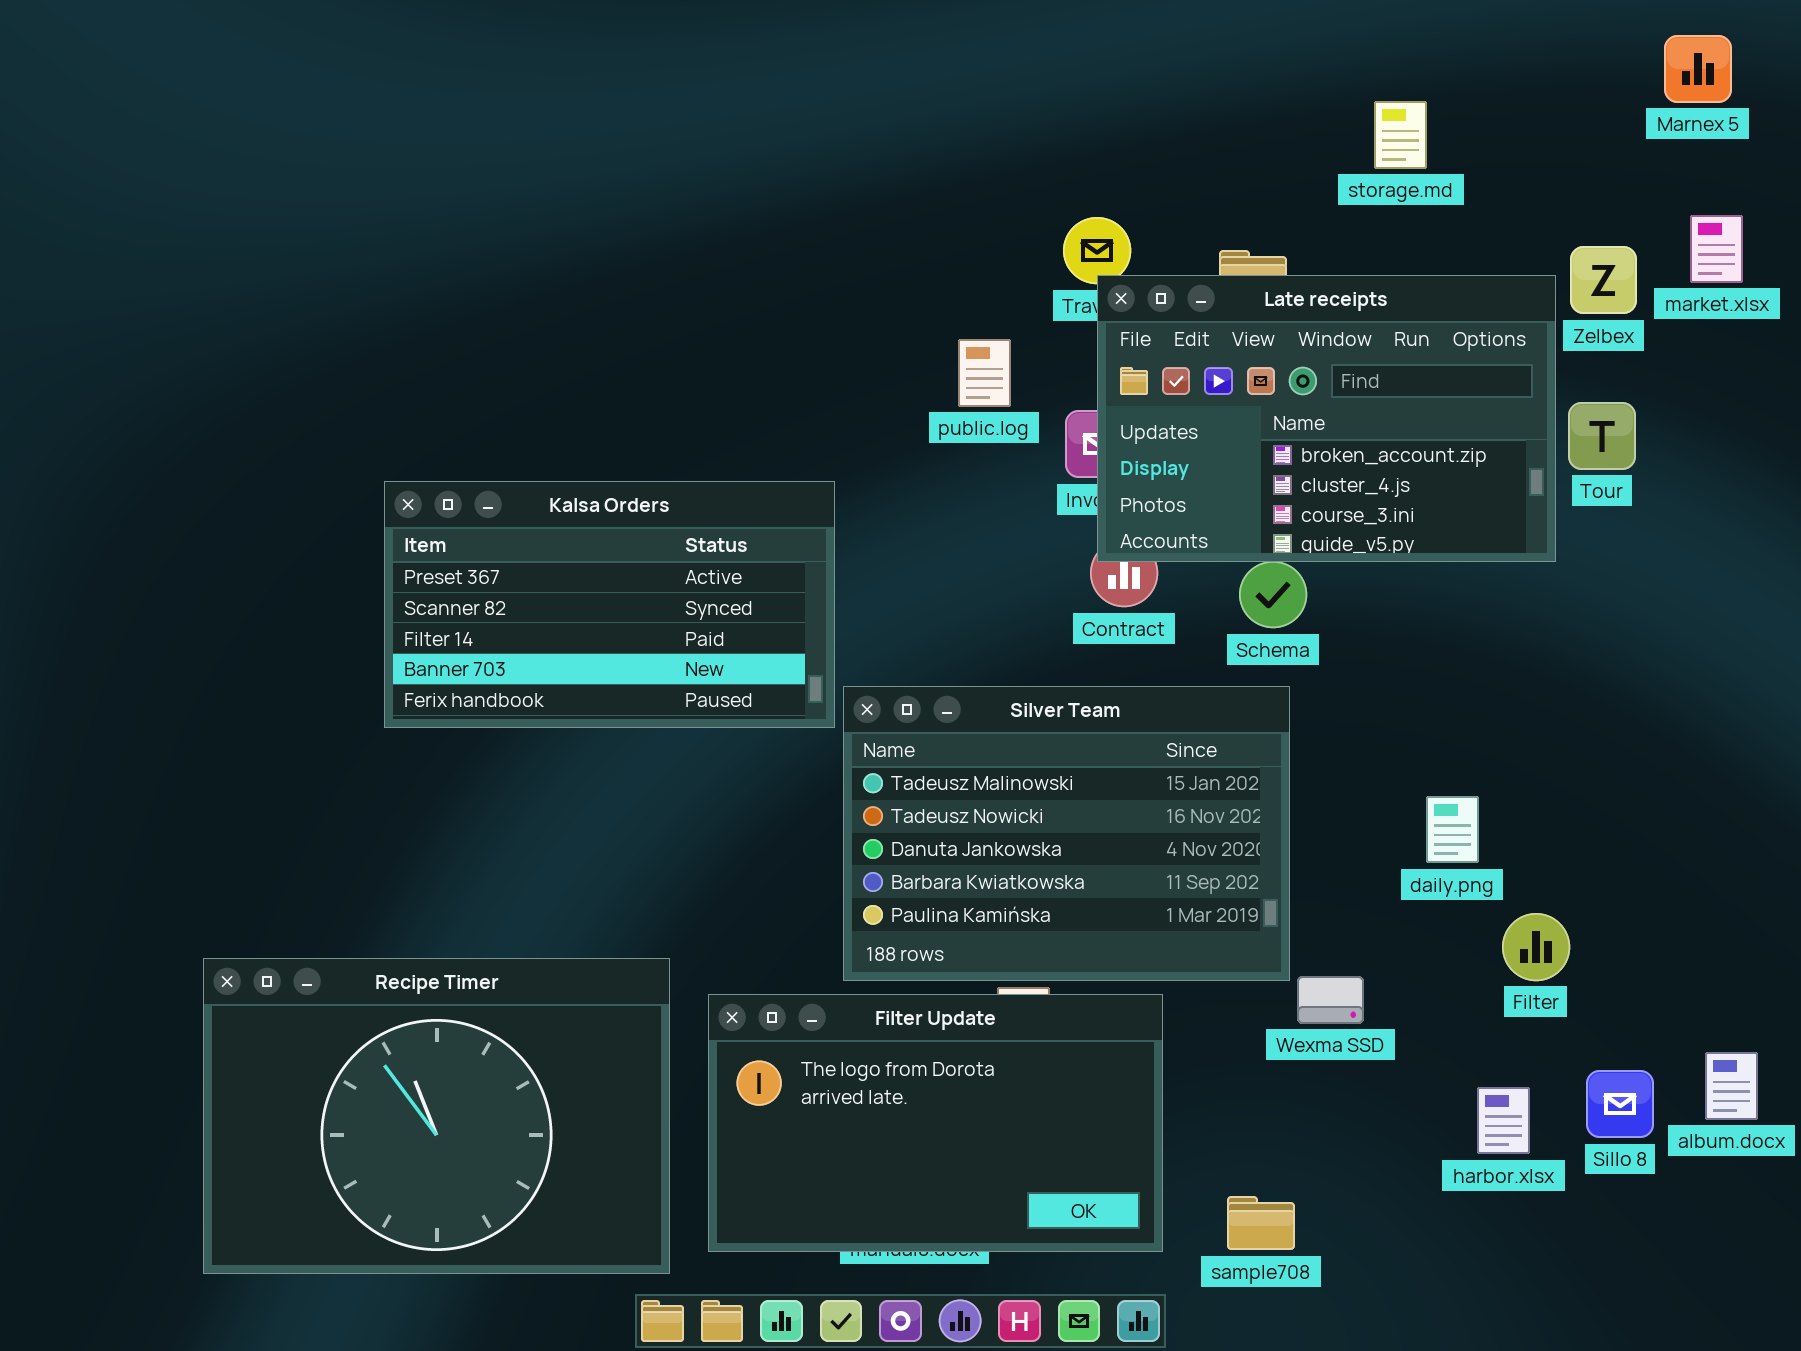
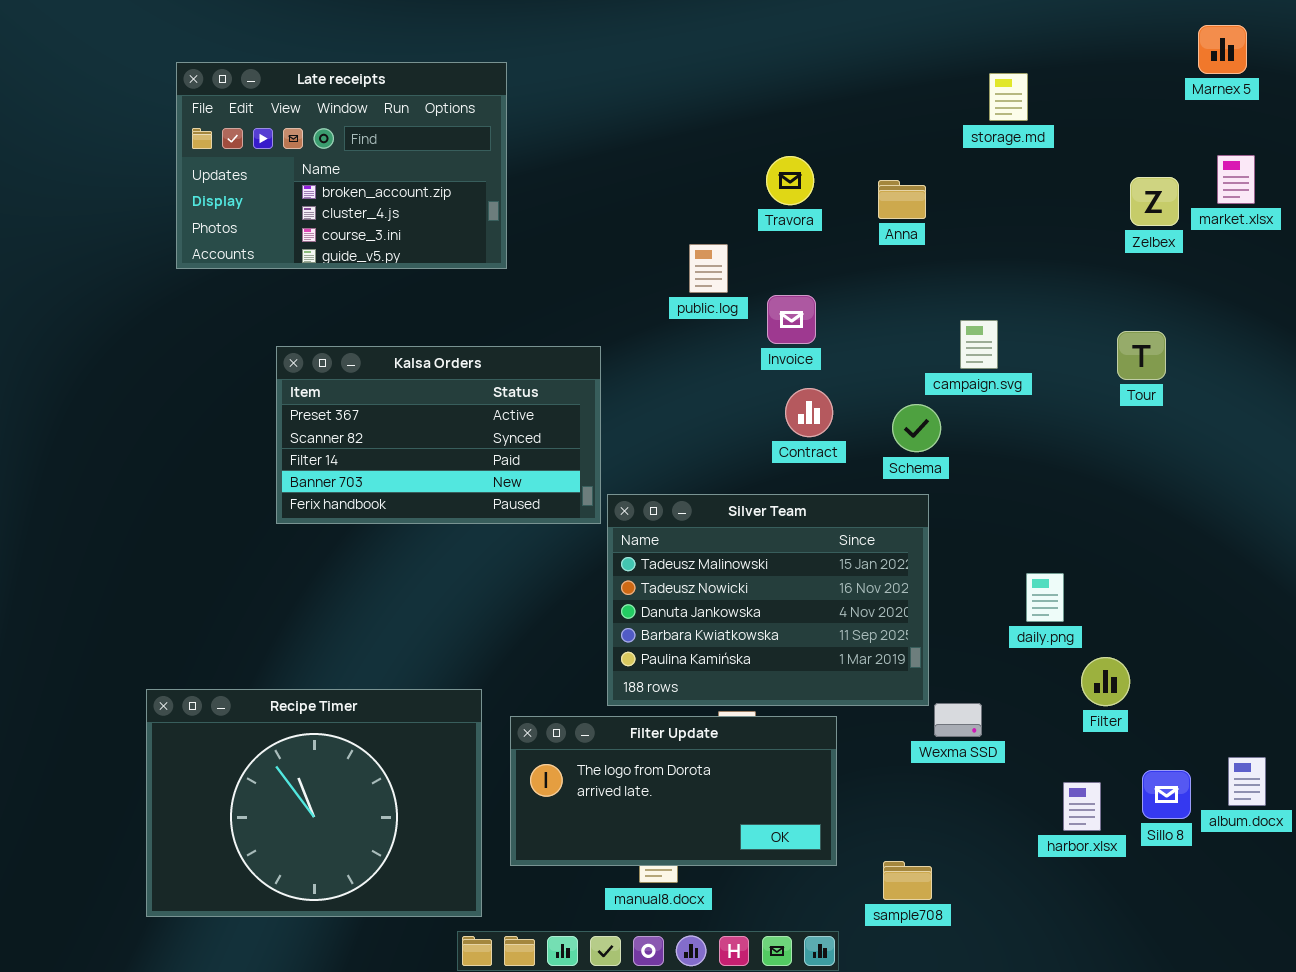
Late receipts: [1097,275,1556,562] -> [176,62,507,269], moved
Tour: [1568,402,1636,470] -> [1117,331,1166,380], moved
Filter Update: [708,994,1163,1252] -> [510,716,837,866], resized

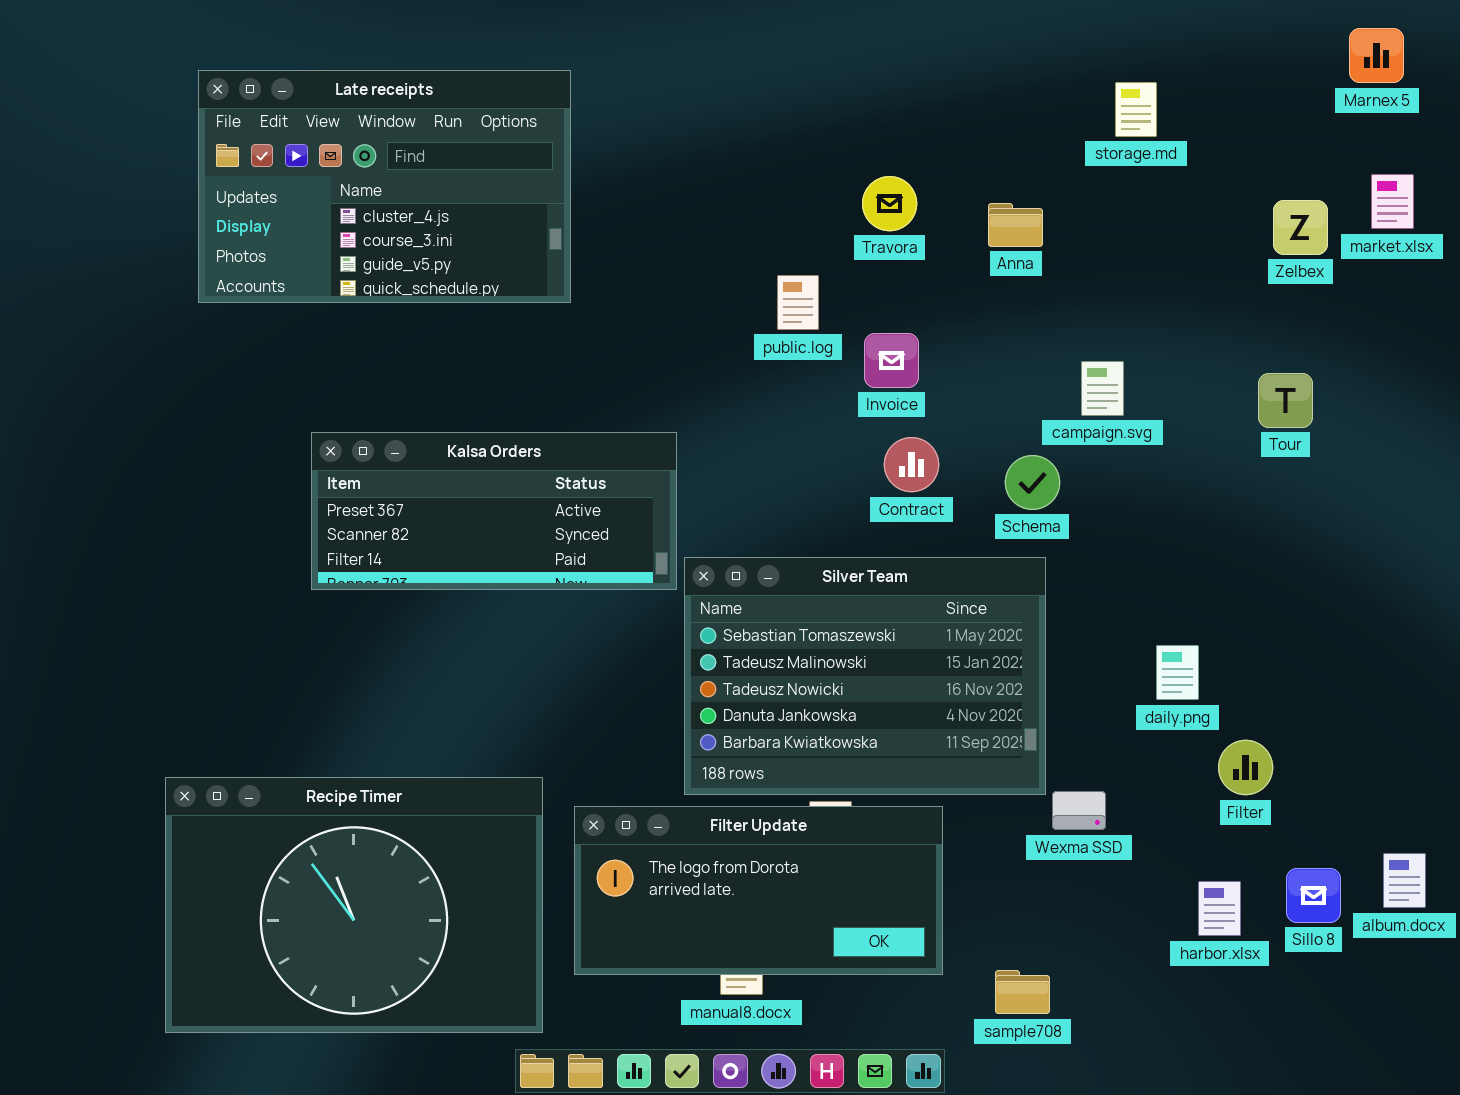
Late receipts: [176,62,507,269] -> [198,70,571,303], scrolled down 1 row
Kalsa Orders: [276,346,601,524] -> [311,432,677,590], resized
Silver Team: [607,494,929,706] -> [684,557,1046,795], scrolled up 1 row

